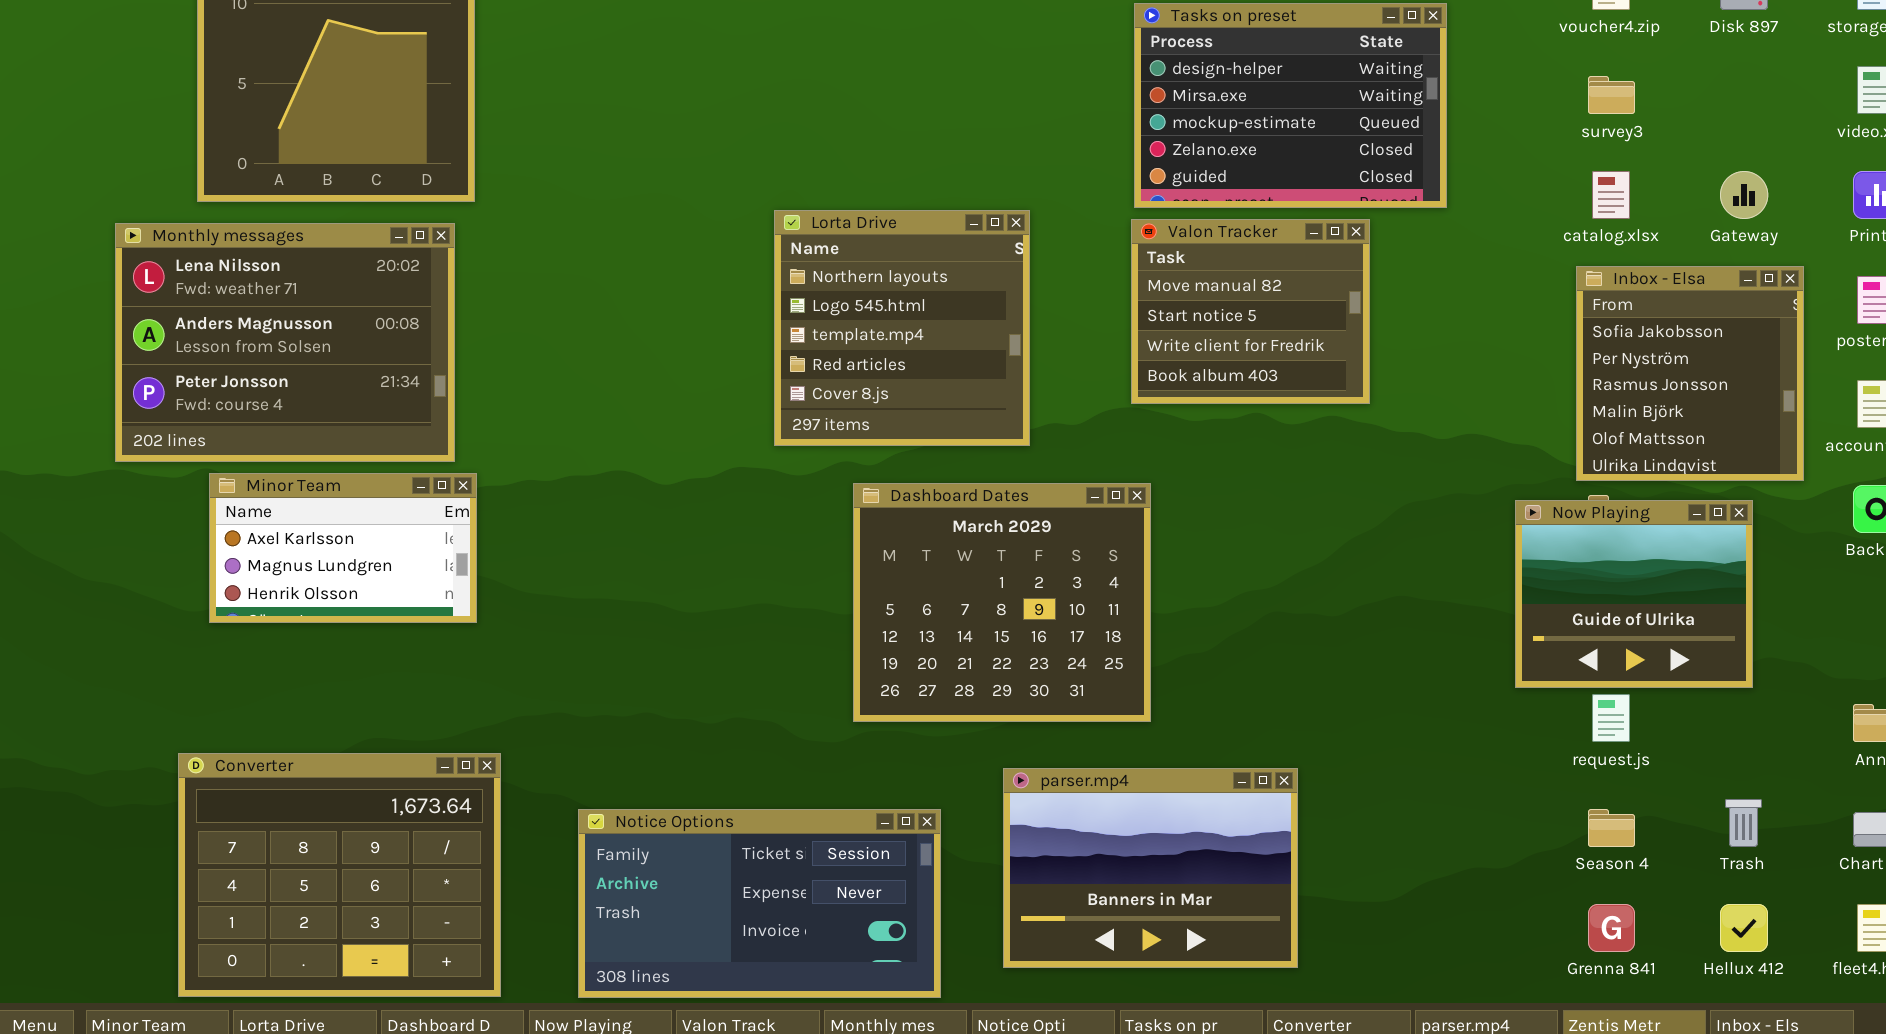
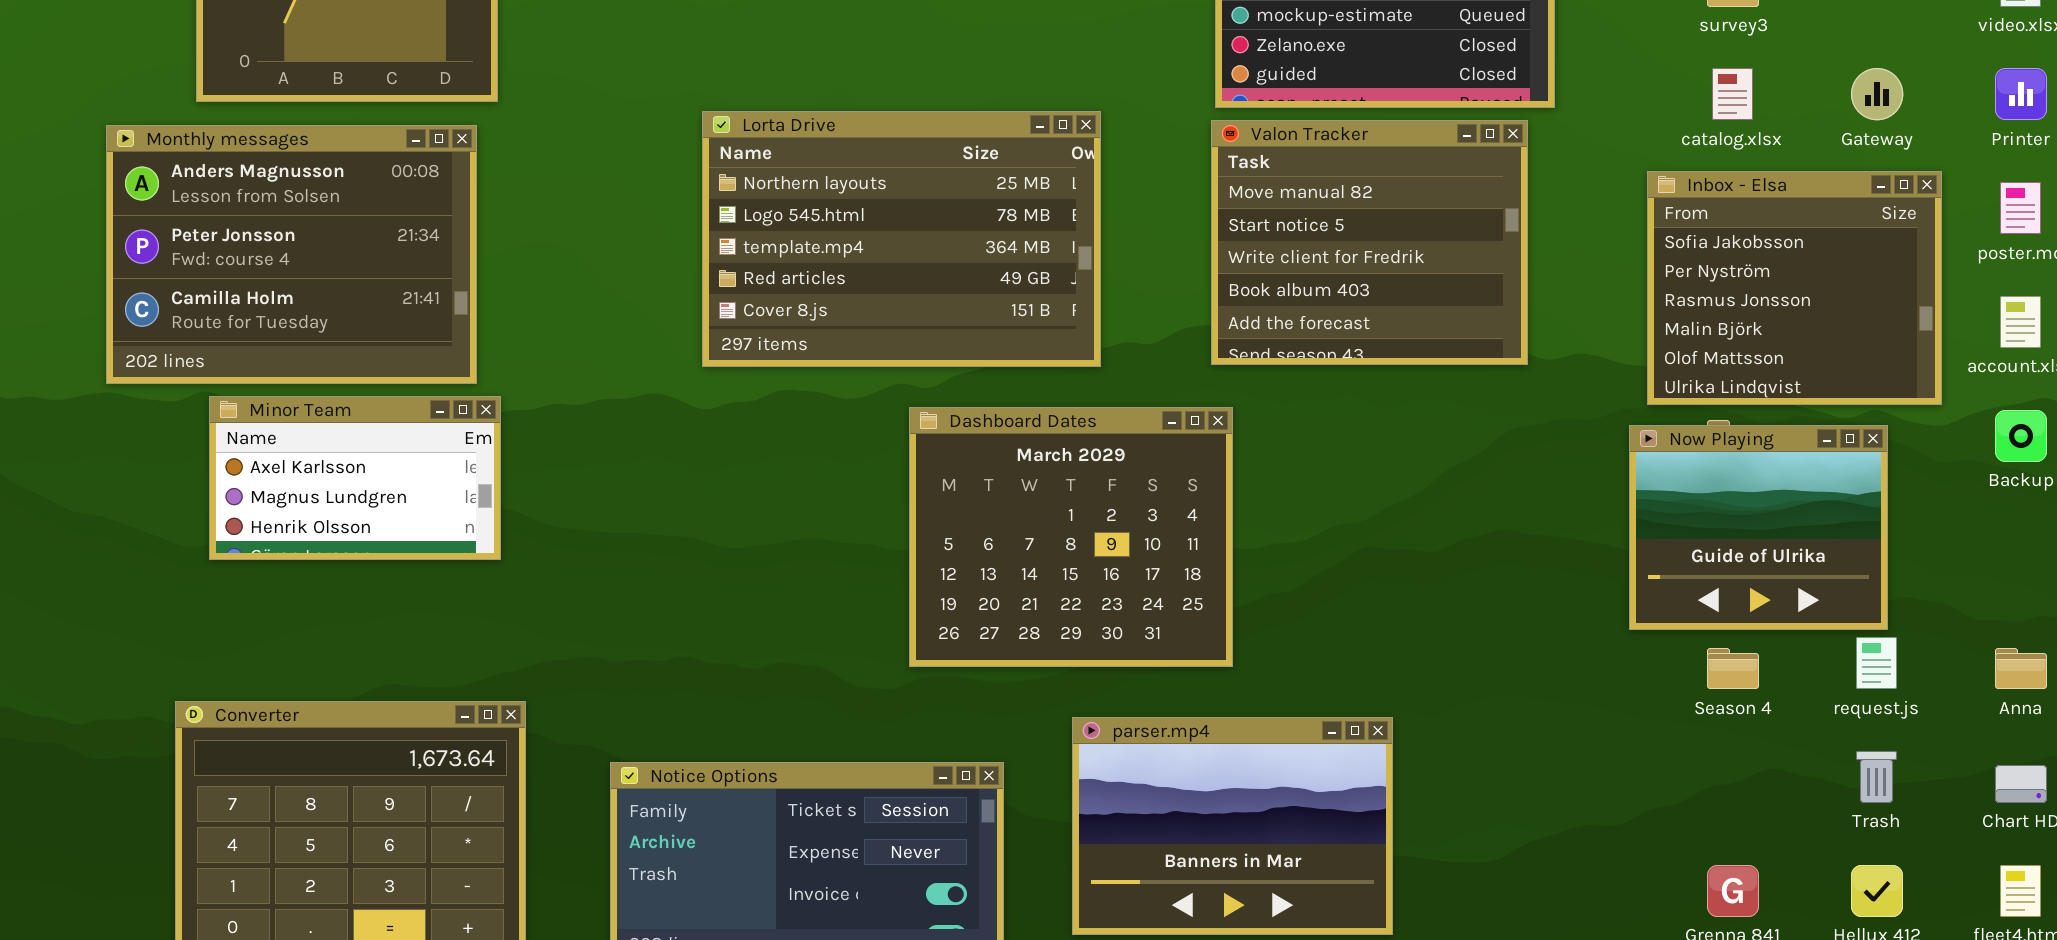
Lorta Drive: [774,210,1030,446] -> [702,111,1101,367], resized
Valon Tracker: [1131,219,1370,404] -> [1211,120,1528,365], resized
Monthly messages: [115,223,455,462] -> [106,125,477,384], scrolled down 1 row
Inbox - Elsa: [1576,266,1804,481] -> [1647,171,1942,405], resized
request.js: [1592,694,1630,742] -> [1856,637,1897,689], moved
Season 4: [1588,809,1635,847] -> [1707,648,1759,689], moved

